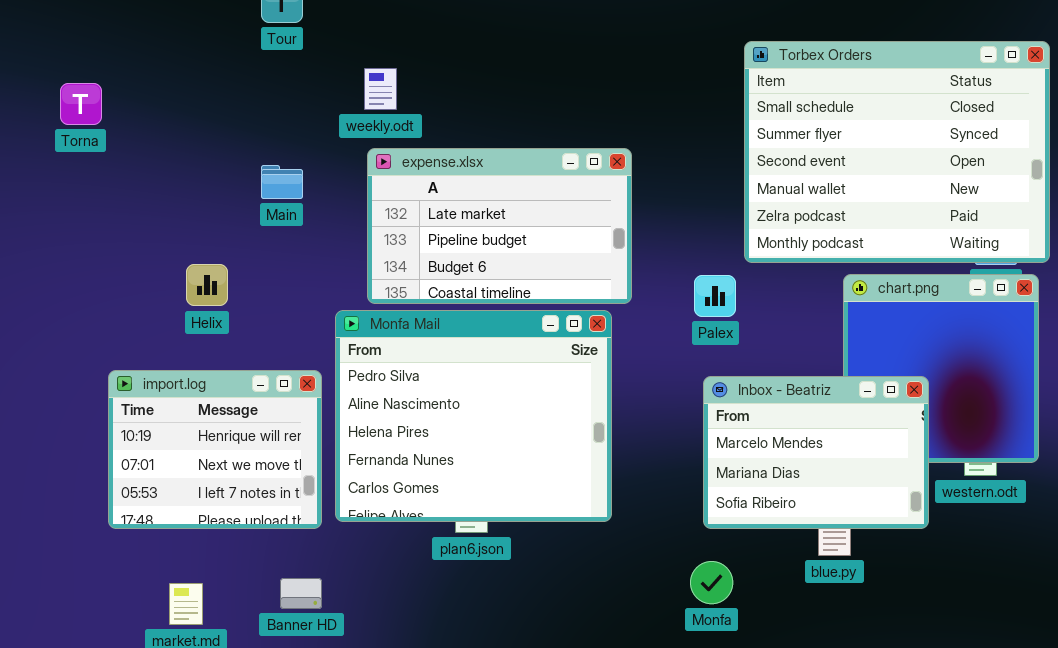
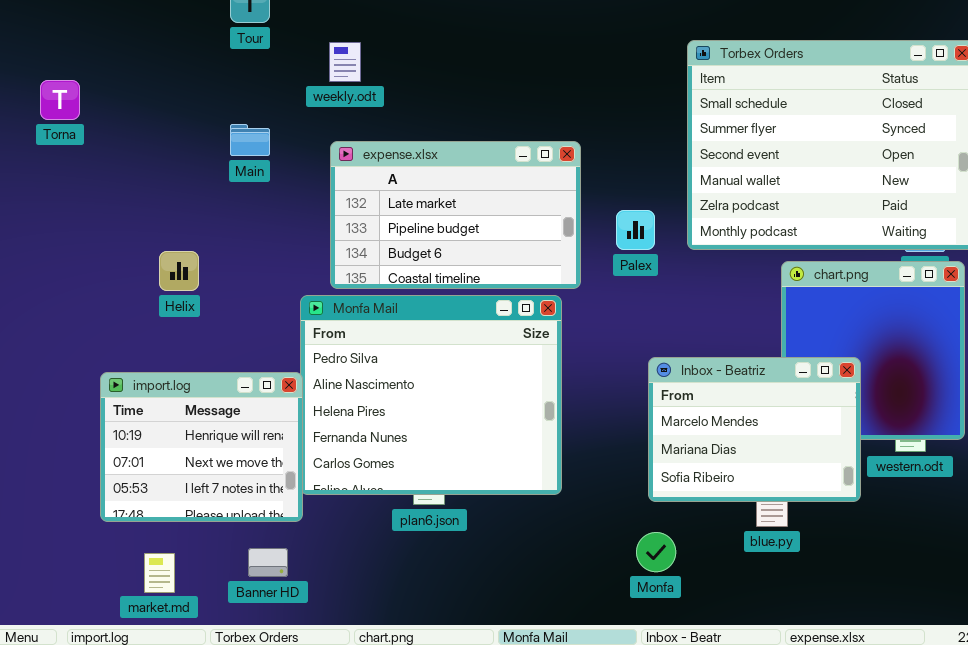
weekly.odt: [364,68,397,110] -> [329,42,361,82], moved
Main: [261,165,303,199] -> [230,124,270,156], moved
Palex: [694,275,736,317] -> [616,210,655,250], moved
import.log: [108,370,322,529] -> [100,372,303,522], moved

